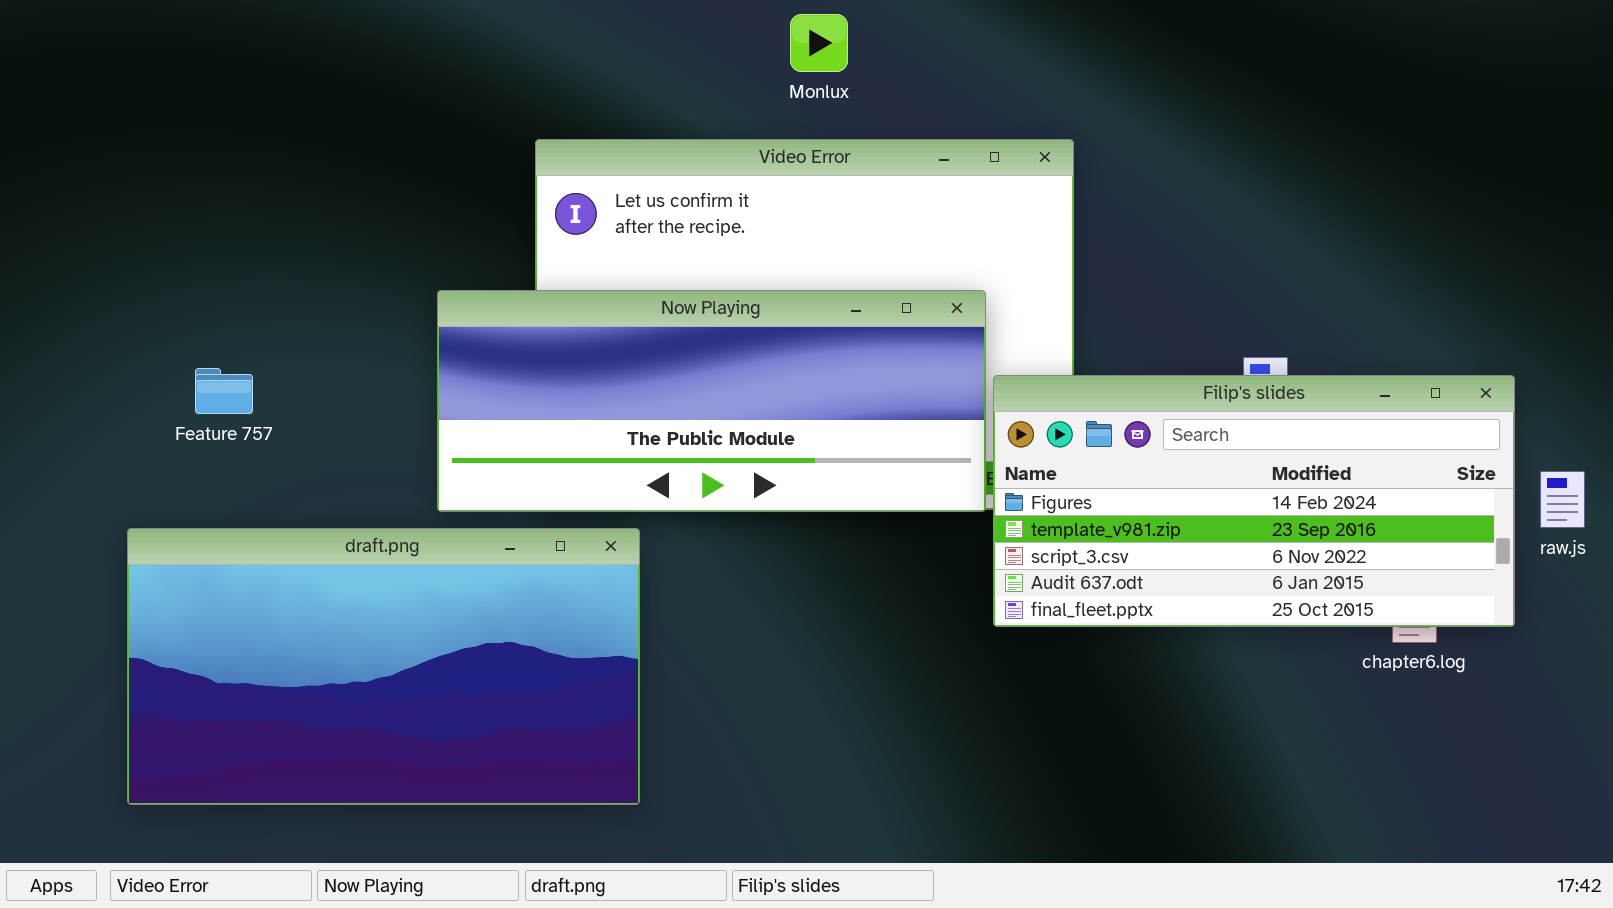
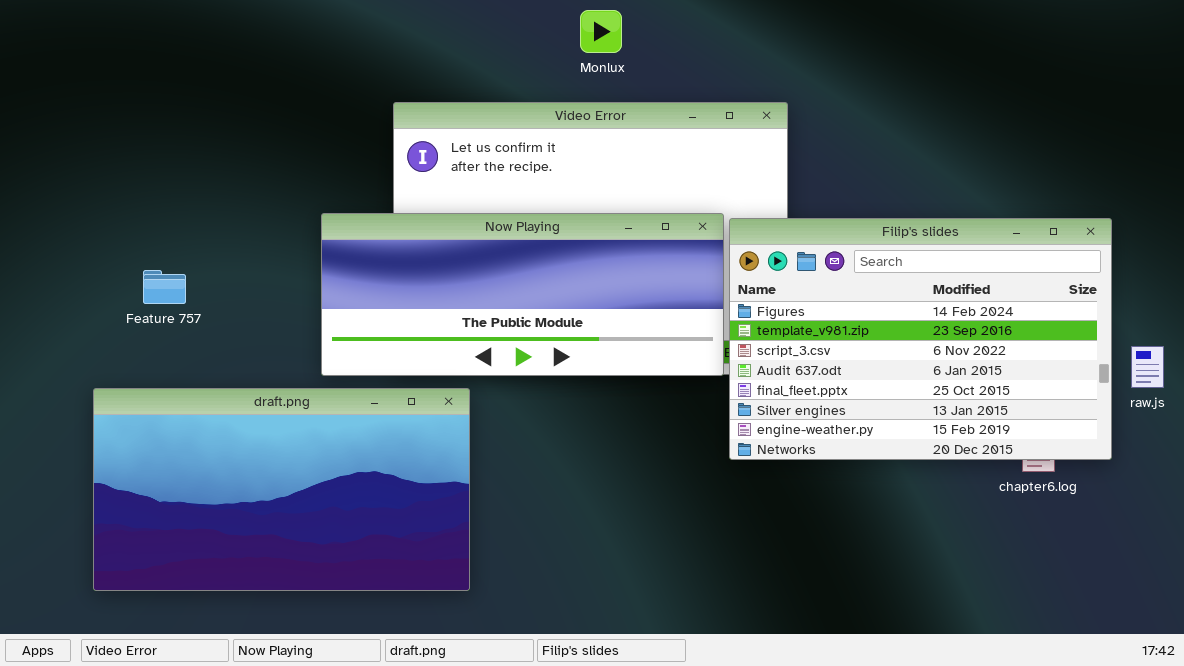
Filip's slides: [993,375,1515,627] -> [729,218,1112,460], resized

